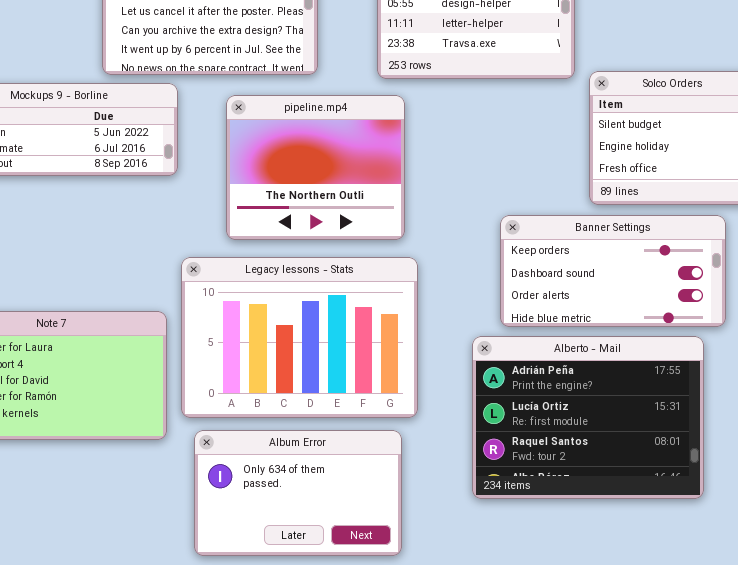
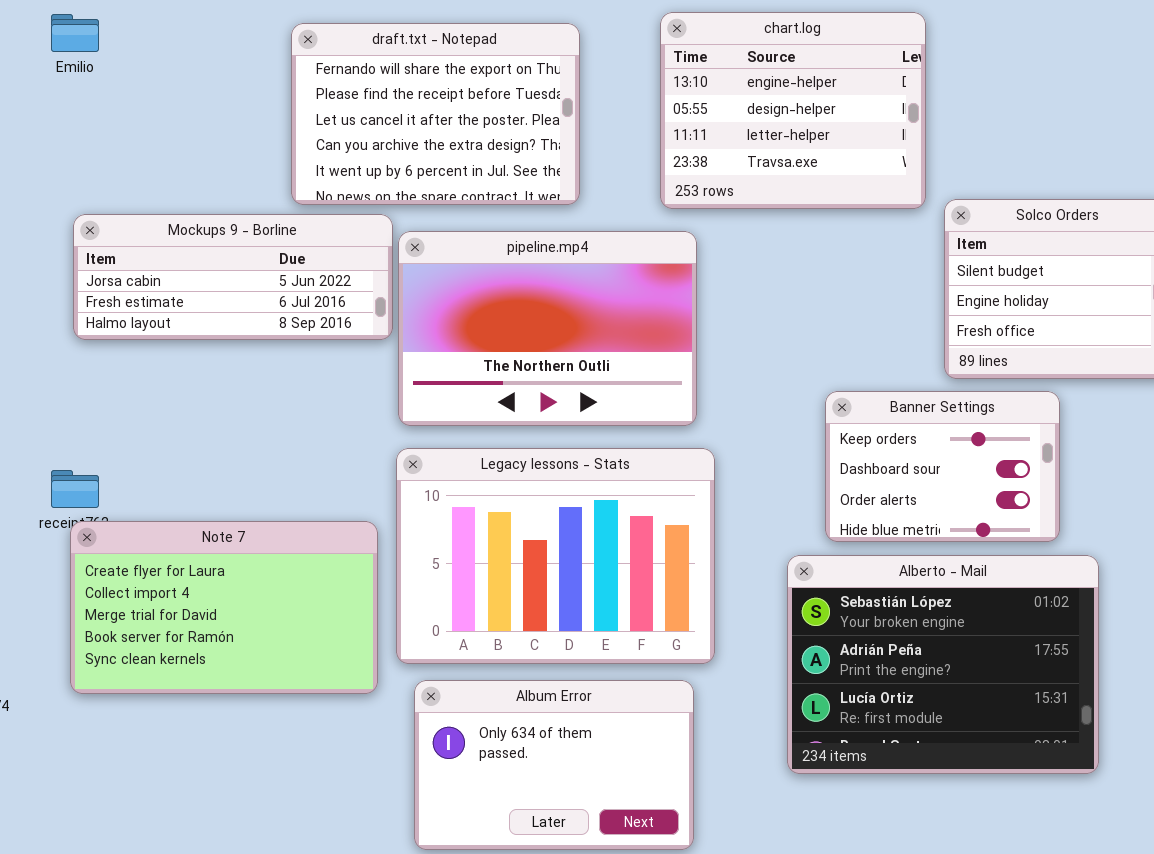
pipeline.mp4: [226,95,405,240] -> [398,231,697,426], resized
Banner Settings: [500,215,726,327] -> [825,391,1060,542], resized
Alberto - Mail: [472,336,704,499] -> [787,555,1099,774], scrolled up 1 row

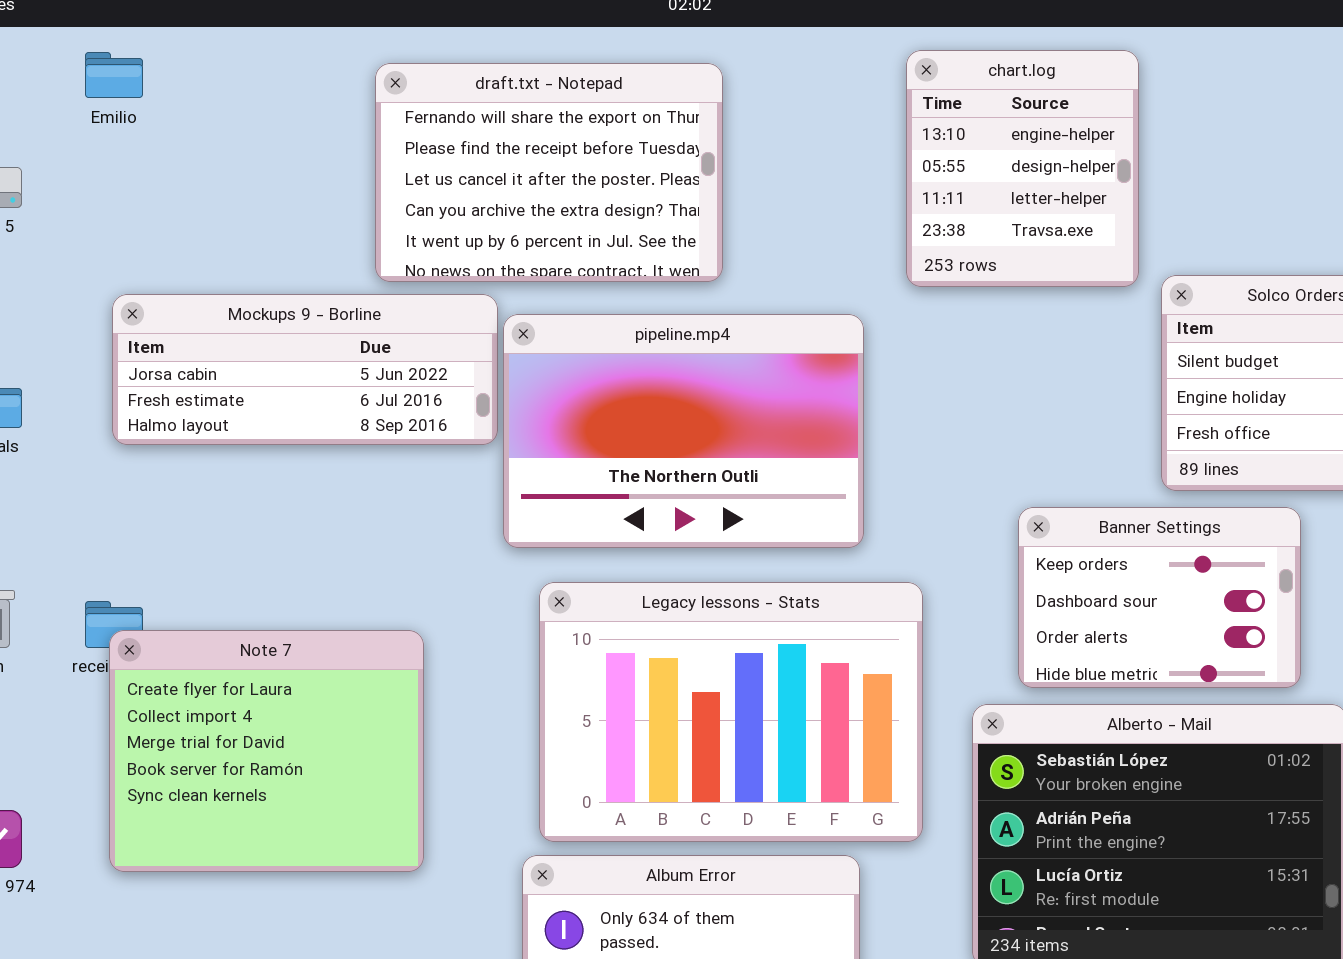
chart.log: [660,12,926,209] -> [906,50,1139,287], resized
Legacy lessons - Stats: [396,448,715,664] -> [539,582,923,842], moved
Note 7: [70,521,378,694] -> [109,630,424,872], resized

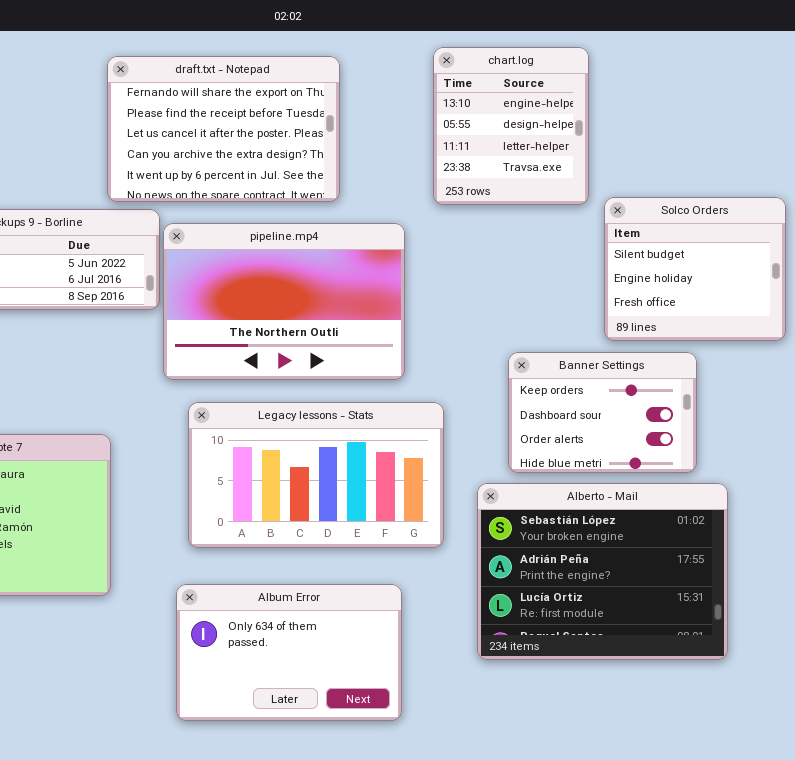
draft.txt - Notepad: [375,63,723,282] -> [107,56,340,202], moved
Legacy lessons - Stats: [539,582,923,842] -> [188,402,444,548], resized

